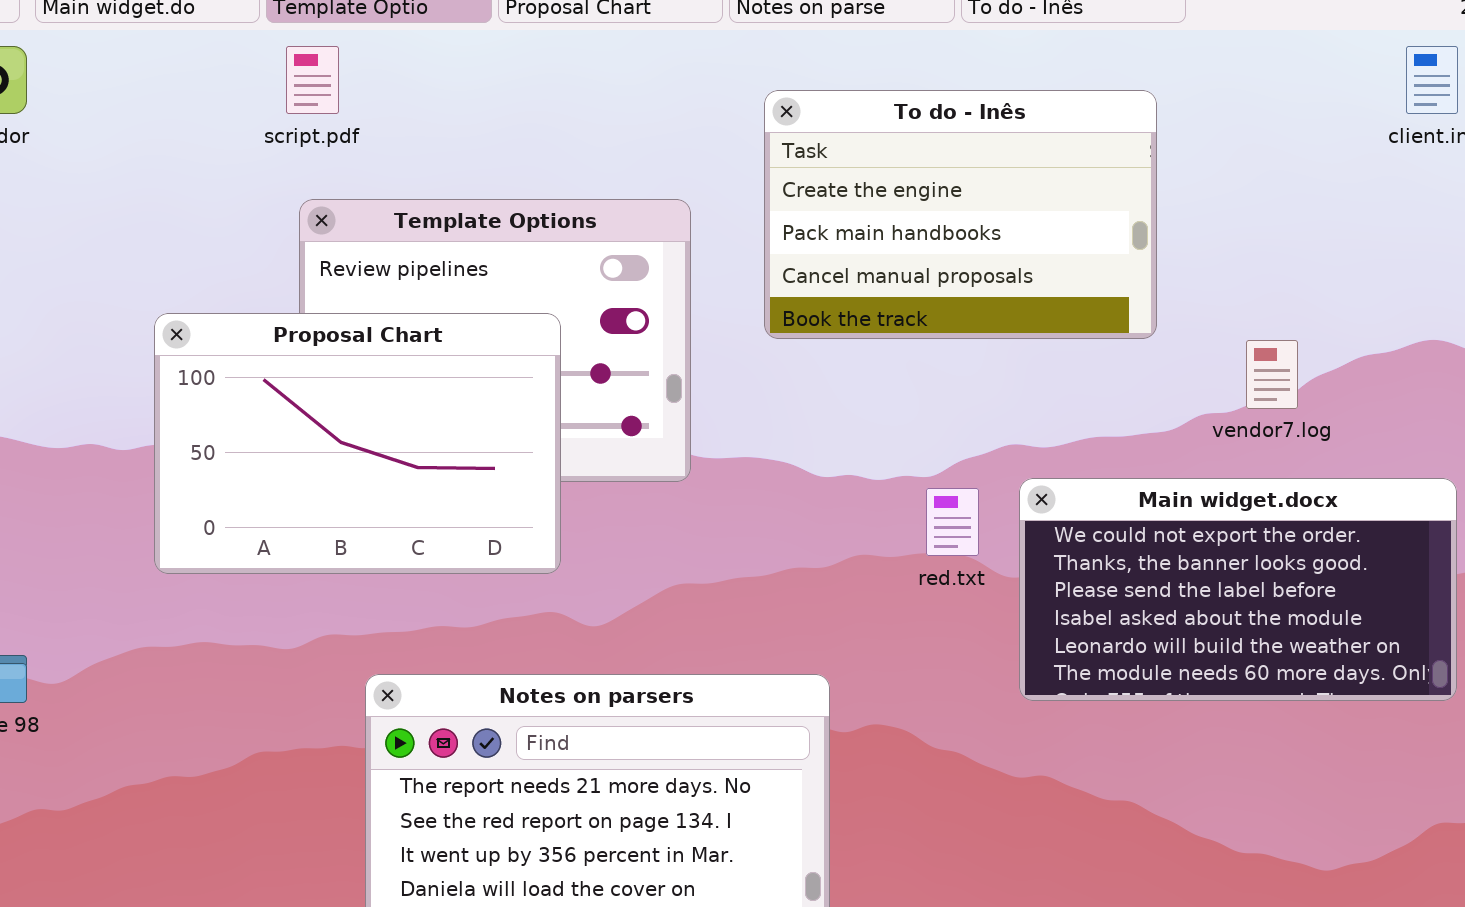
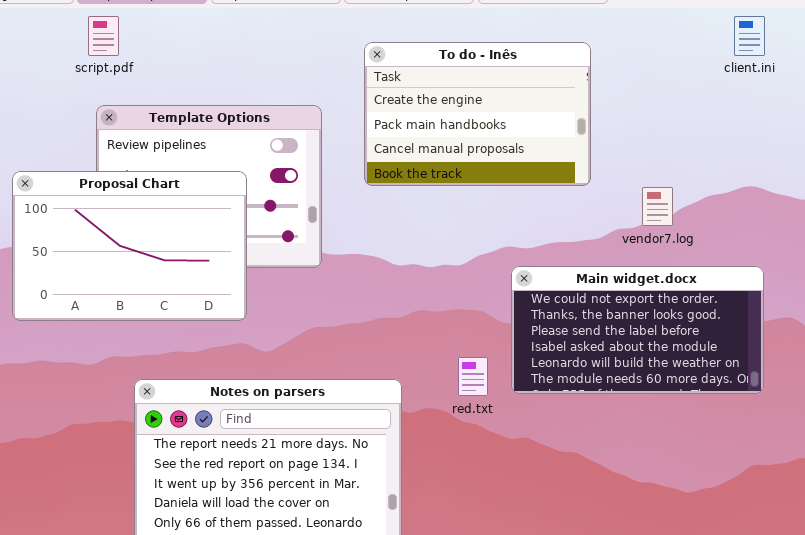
red.txt: [926,488,979,556] -> [458,357,488,396], moved

